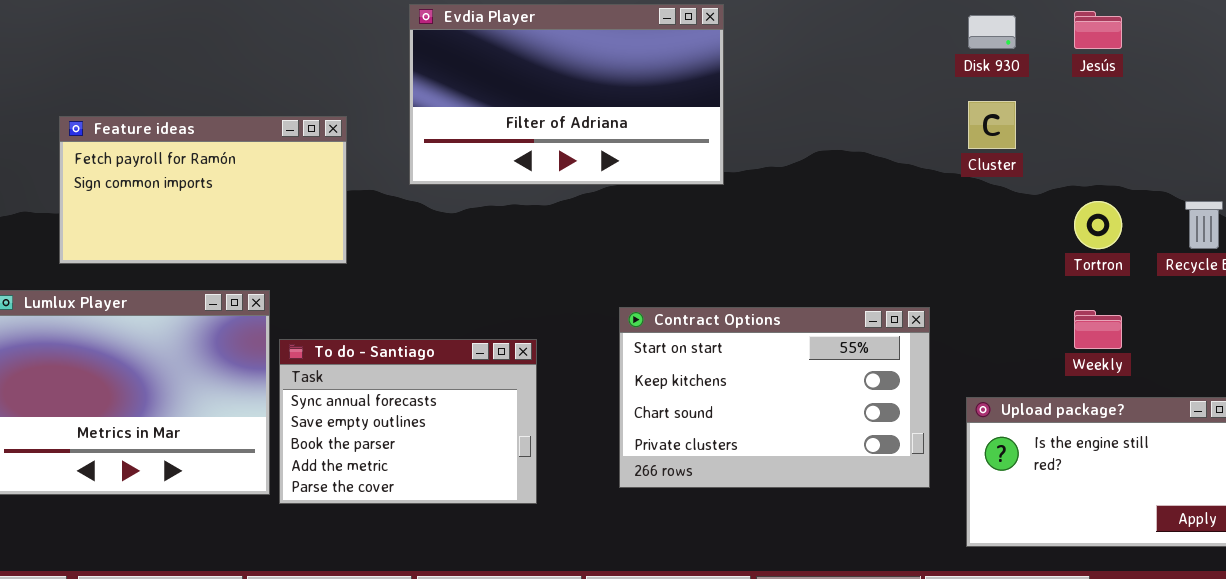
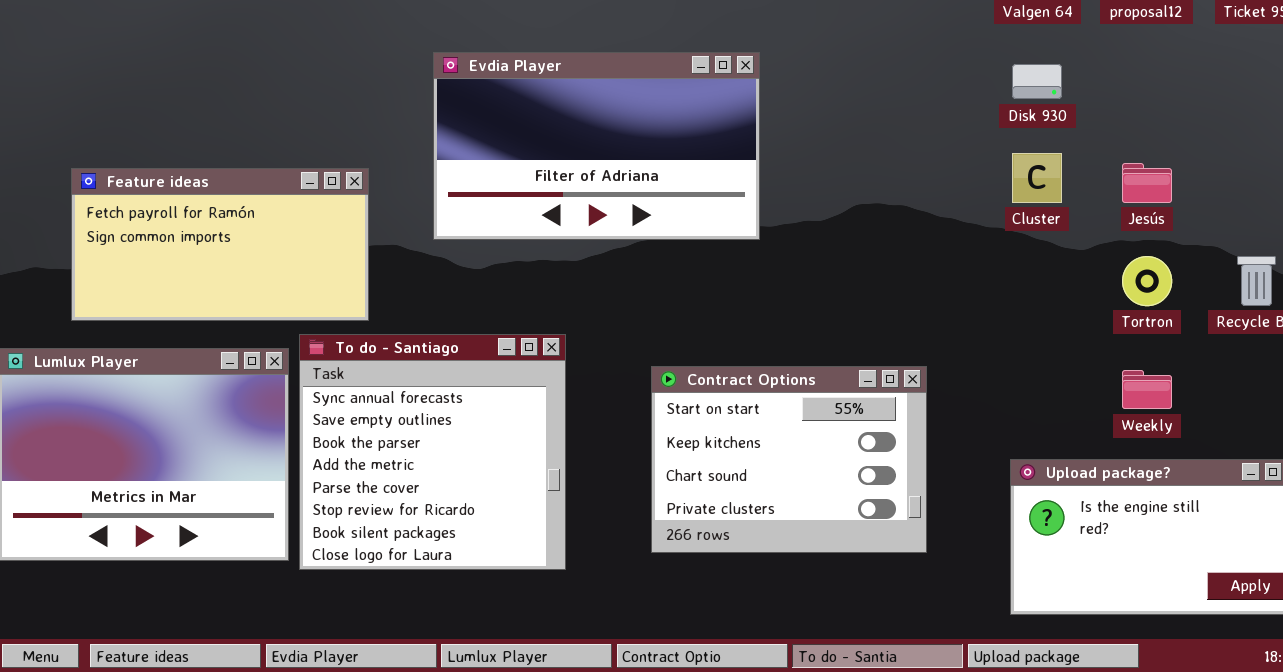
Jesús: [1074,11,1122,49] -> [1122,163,1172,203], moved
Contract Options: [619,307,930,488] -> [651,366,927,553], resized
To do - Santiago: [279,339,537,504] -> [299,334,566,570], resized

